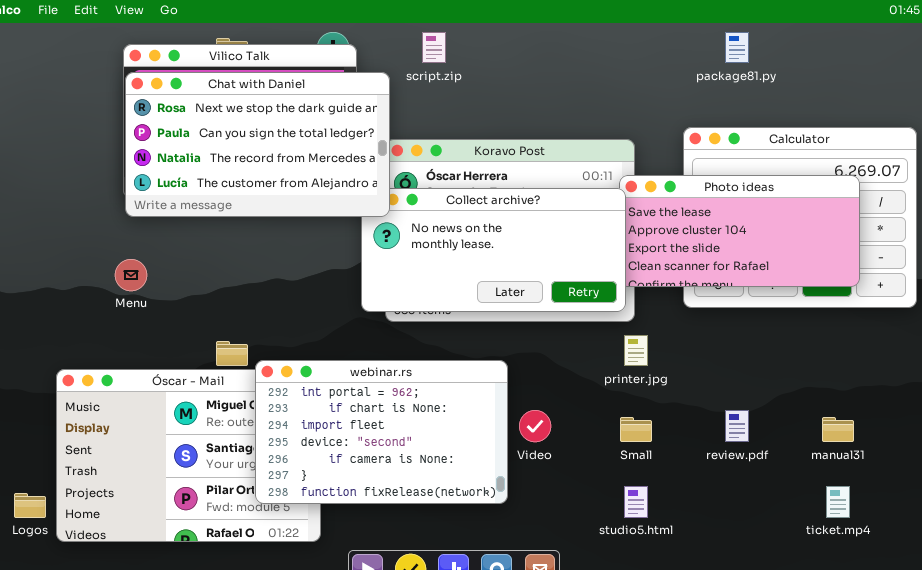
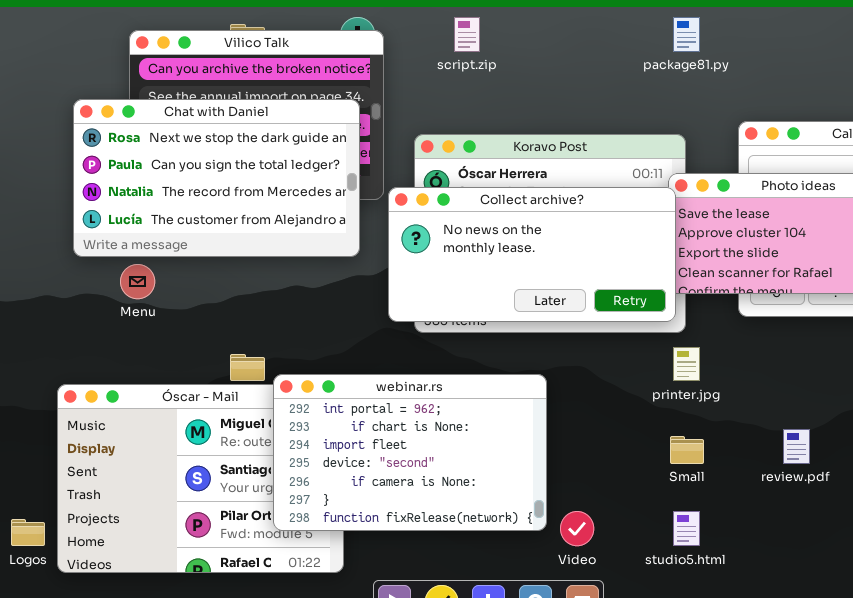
package81.py: [725,32,749,63] -> [673,17,700,52], moved
Chat with Daniel: [125,72,390,217] -> [73,99,360,257], moved
Video: [519,410,551,442] -> [560,511,594,546], moved

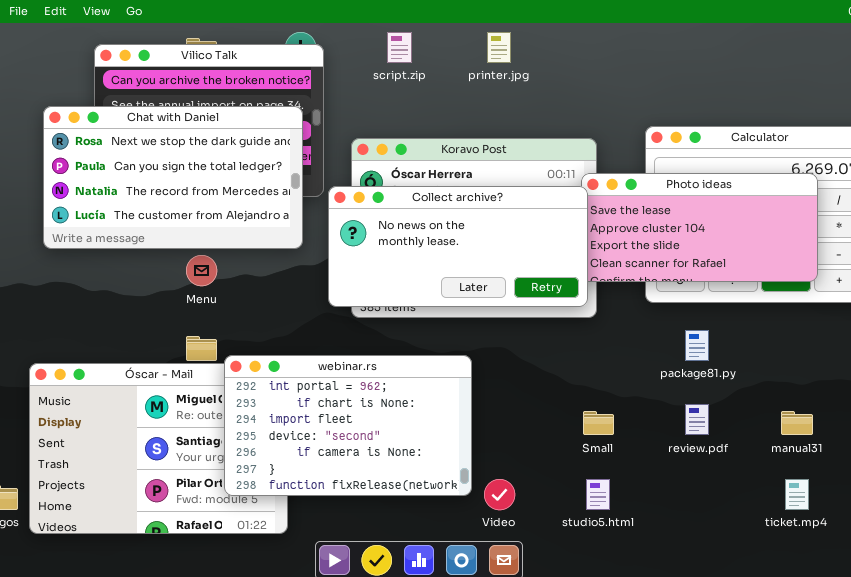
package81.py: [673,17,700,52] -> [685,330,709,361], moved
Menu: [120,264,155,299] -> [186,255,217,286], moved
printer.jpg: [673,347,700,381] -> [487,32,511,63], moved

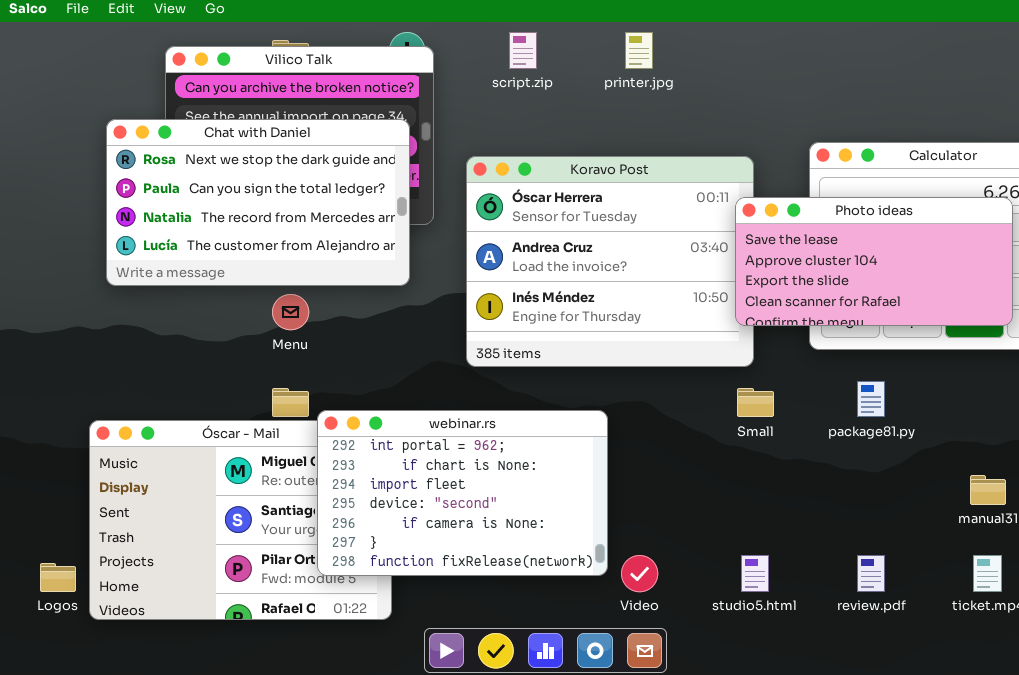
Collect archive?: [328,186,588,307] -> none, closed
review.pdf: [685,404,709,435] -> [857,555,885,592], moved
Small: [583,411,614,435] -> [737,388,774,417], moved

